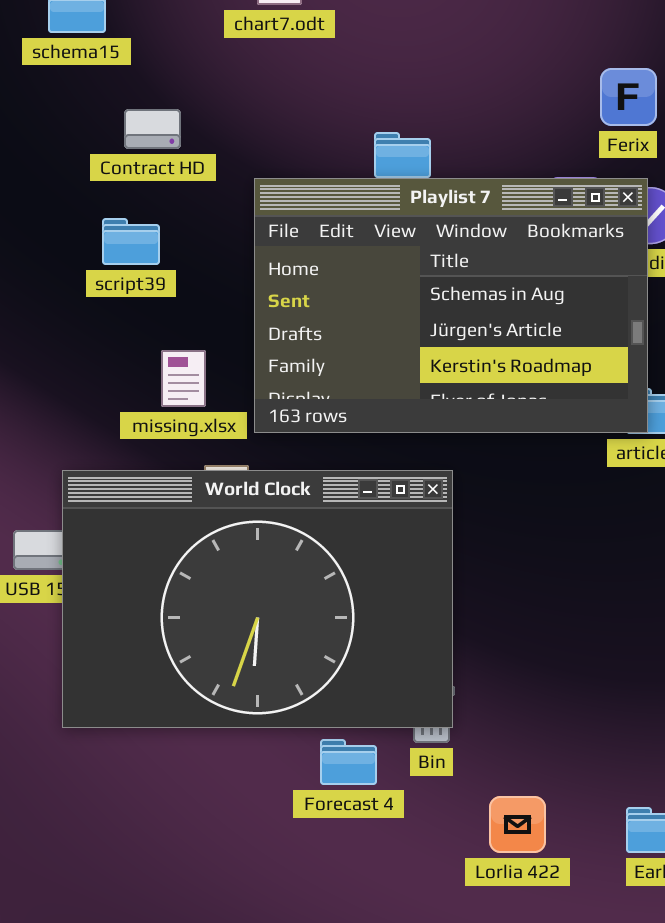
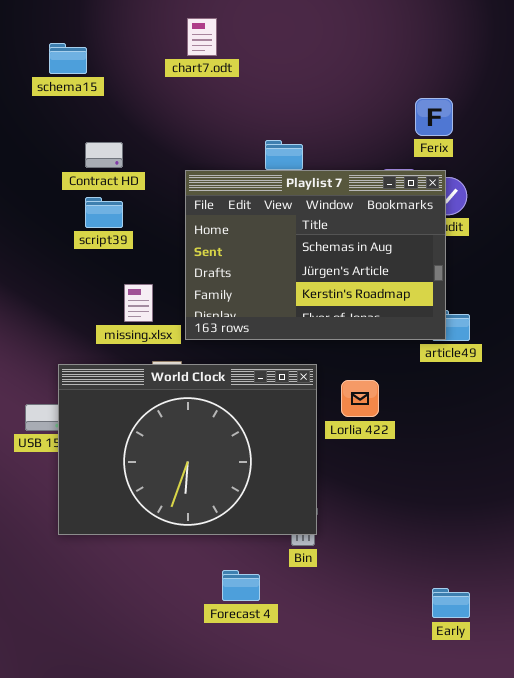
Contract HD: [124,109,181,149] -> [85,142,123,168], moved
Forecast 4: [320,739,377,785] -> [222,570,260,601], moved
Lorlia 422: [489,796,546,853] -> [341,380,379,417], moved

